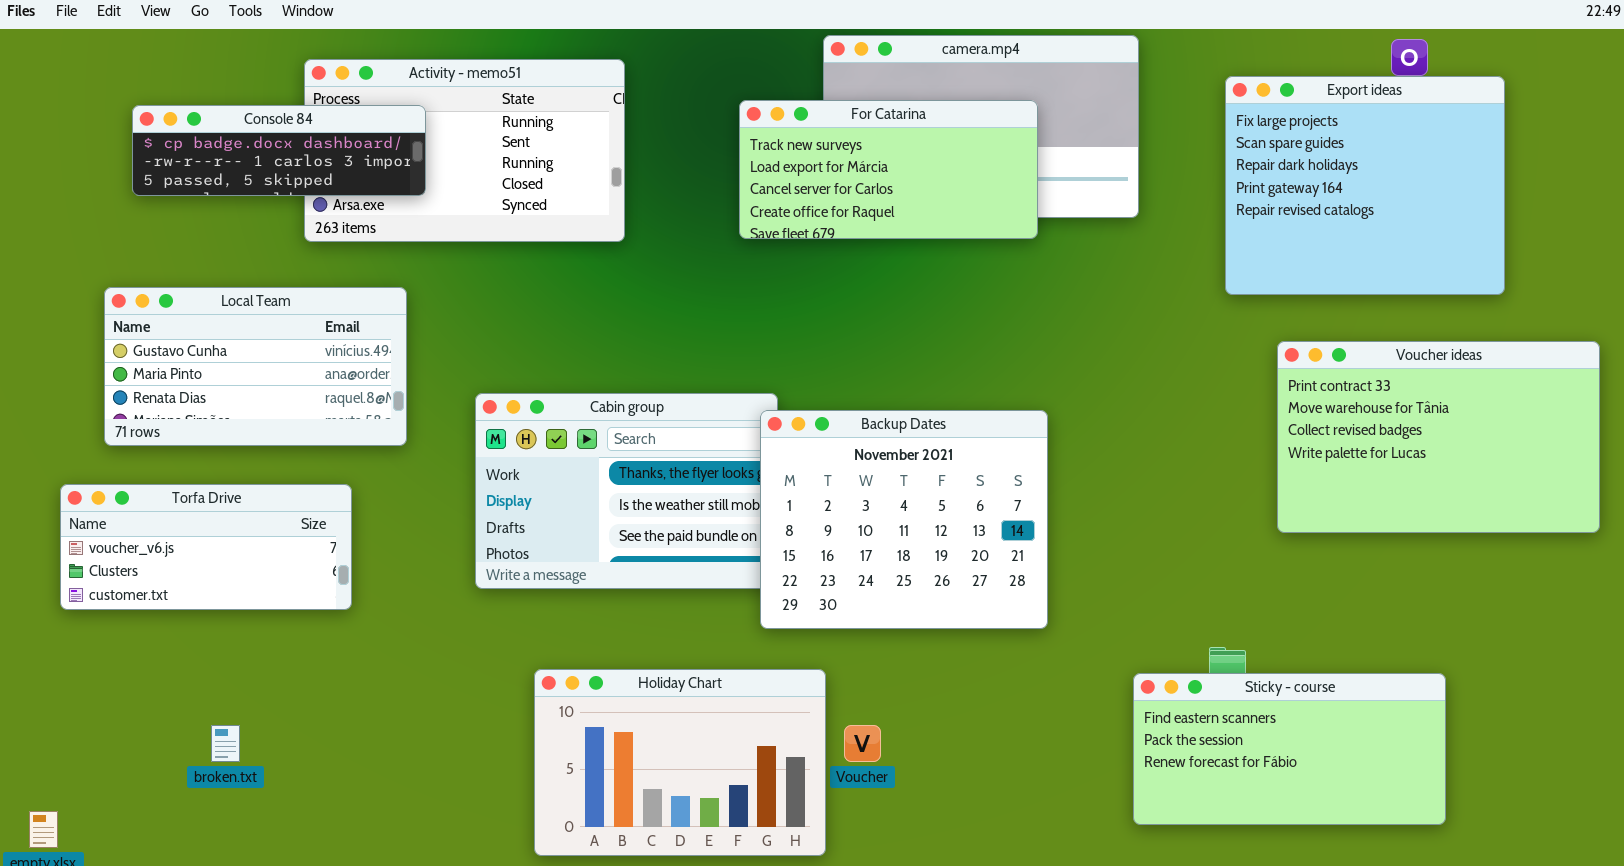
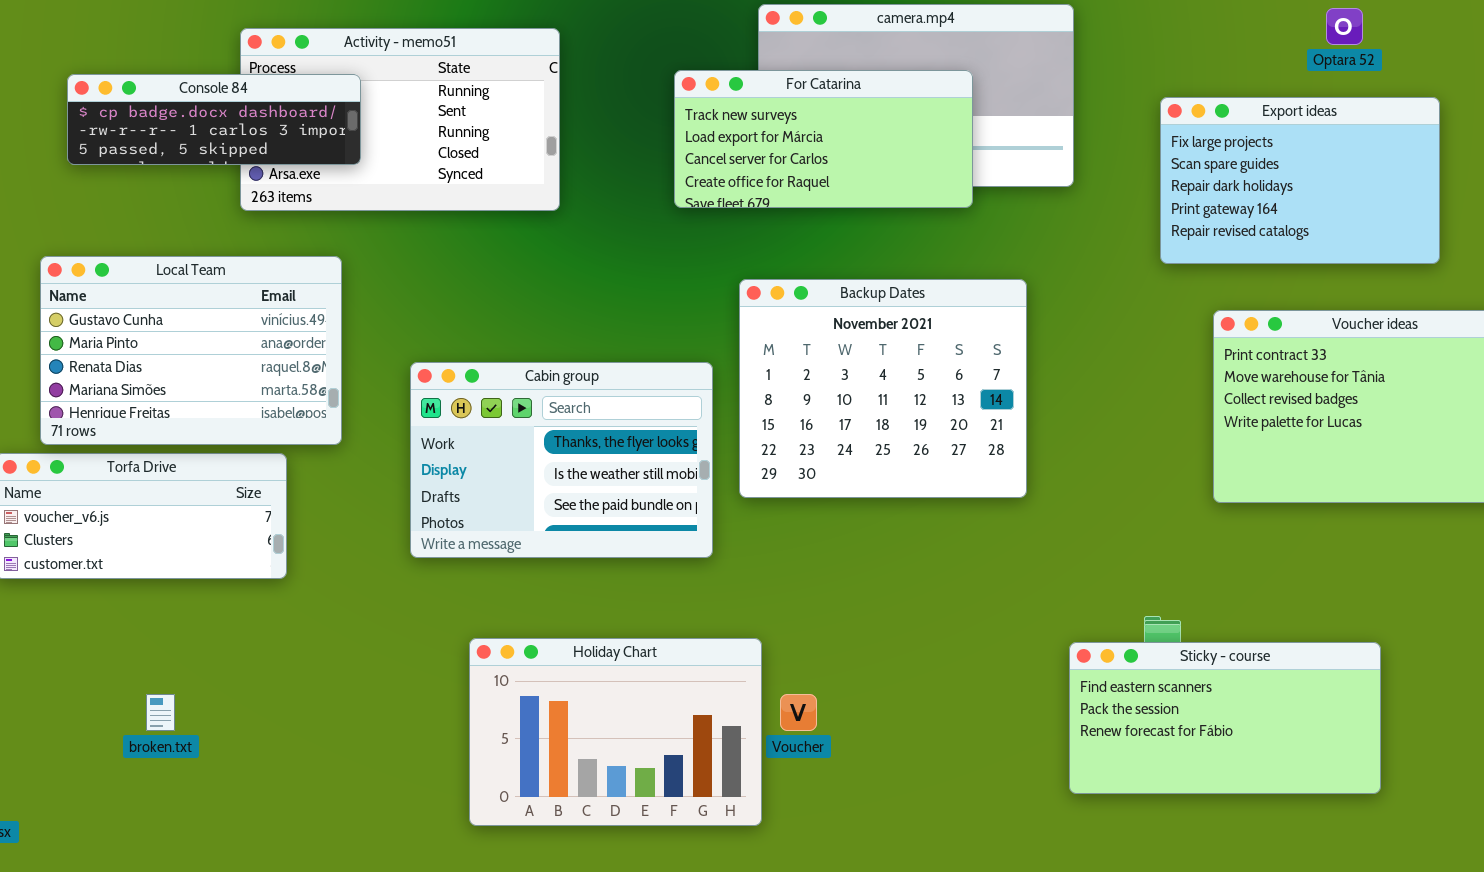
Export ideas: [1225,76,1505,295] -> [1160,97,1440,264], resized
Local Team: [104,287,407,446] -> [40,256,342,445], resized
Backup Dates: [760,410,1048,629] -> [739,279,1027,498], moved

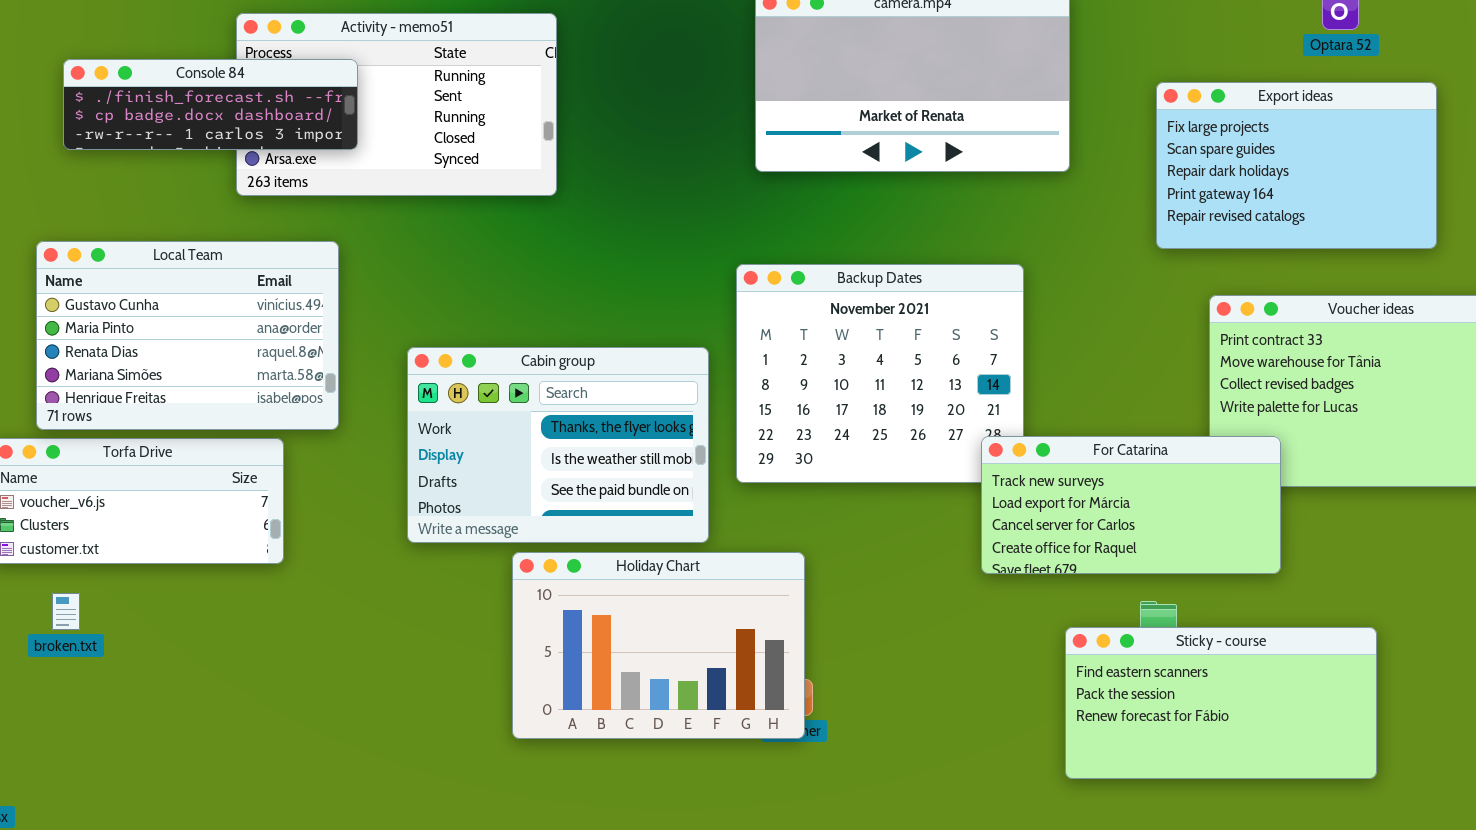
For Catarina: [674,70,973,208] -> [981,436,1281,574], moved
Console 84: [67,74,361,165] -> [63,59,358,150], scrolled up 1 row
Holiday Chart: [469,638,762,826] -> [512,552,805,739], moved
broken.txt: [146,694,175,731] -> [52,593,80,630], moved

